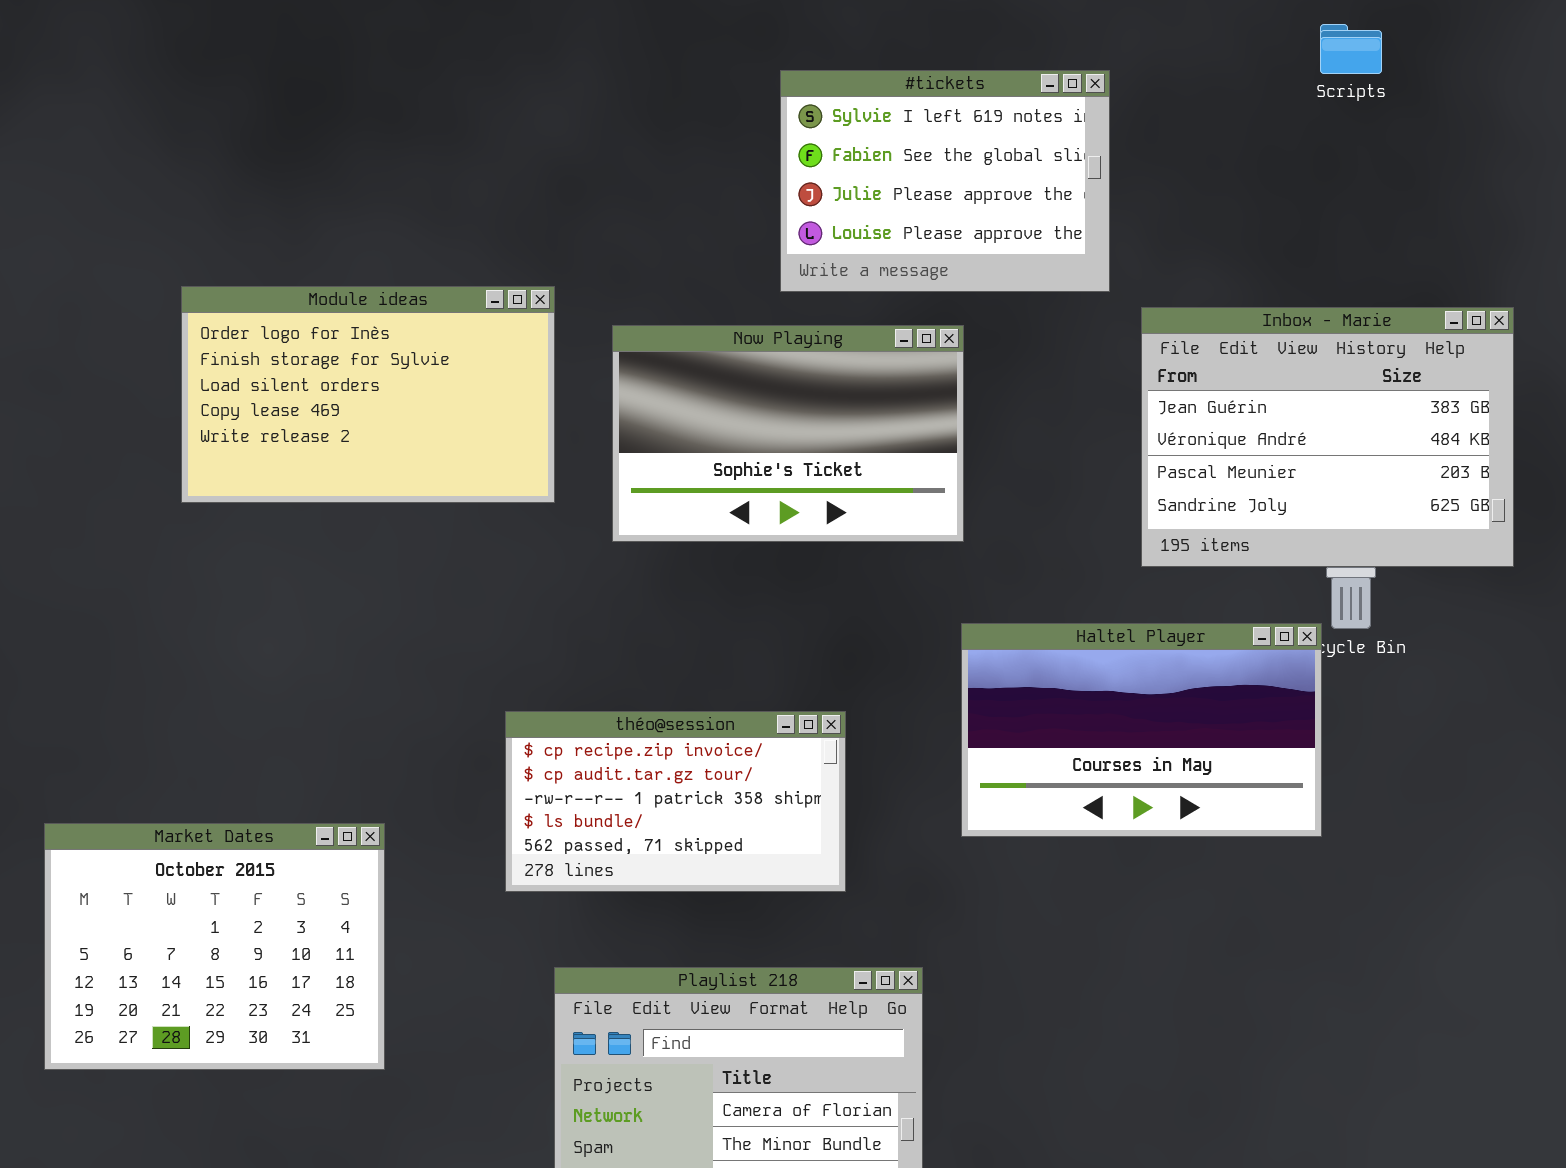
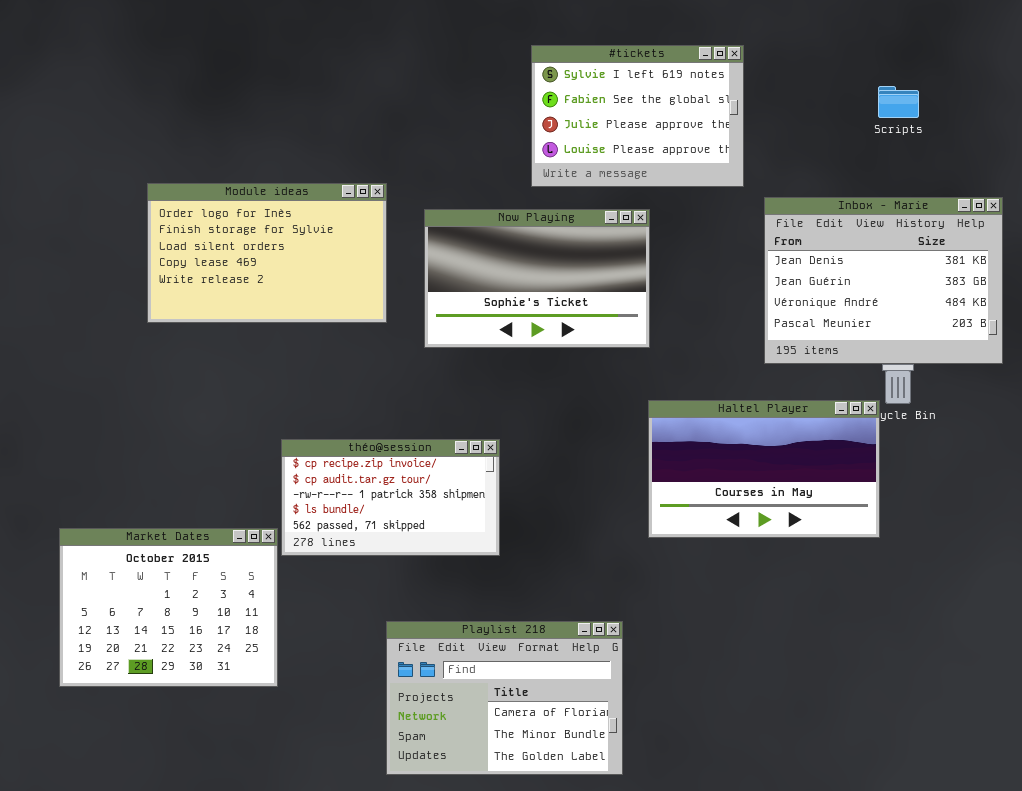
Scripts: [1320,24,1382,74] -> [878,86,919,118], moved
Inbox - Marie: [1141,307,1514,567] -> [764,197,1003,364], scrolled up 1 row
théo@session: [505,711,846,892] -> [281,439,500,556], moved

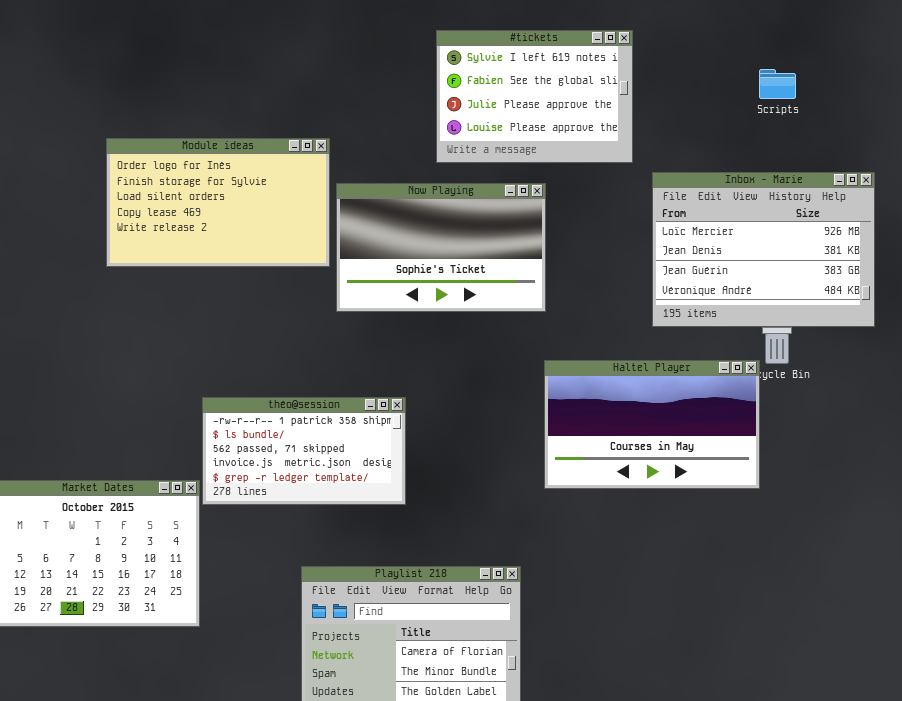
Module ideas: [147,183,387,323] -> [106,138,330,267], moved
Inbox - Marie: [764,197,1003,364] -> [652,172,875,327], scrolled up 1 row
théo@session: [281,439,500,556] -> [202,397,406,505], scrolled down 2 rows

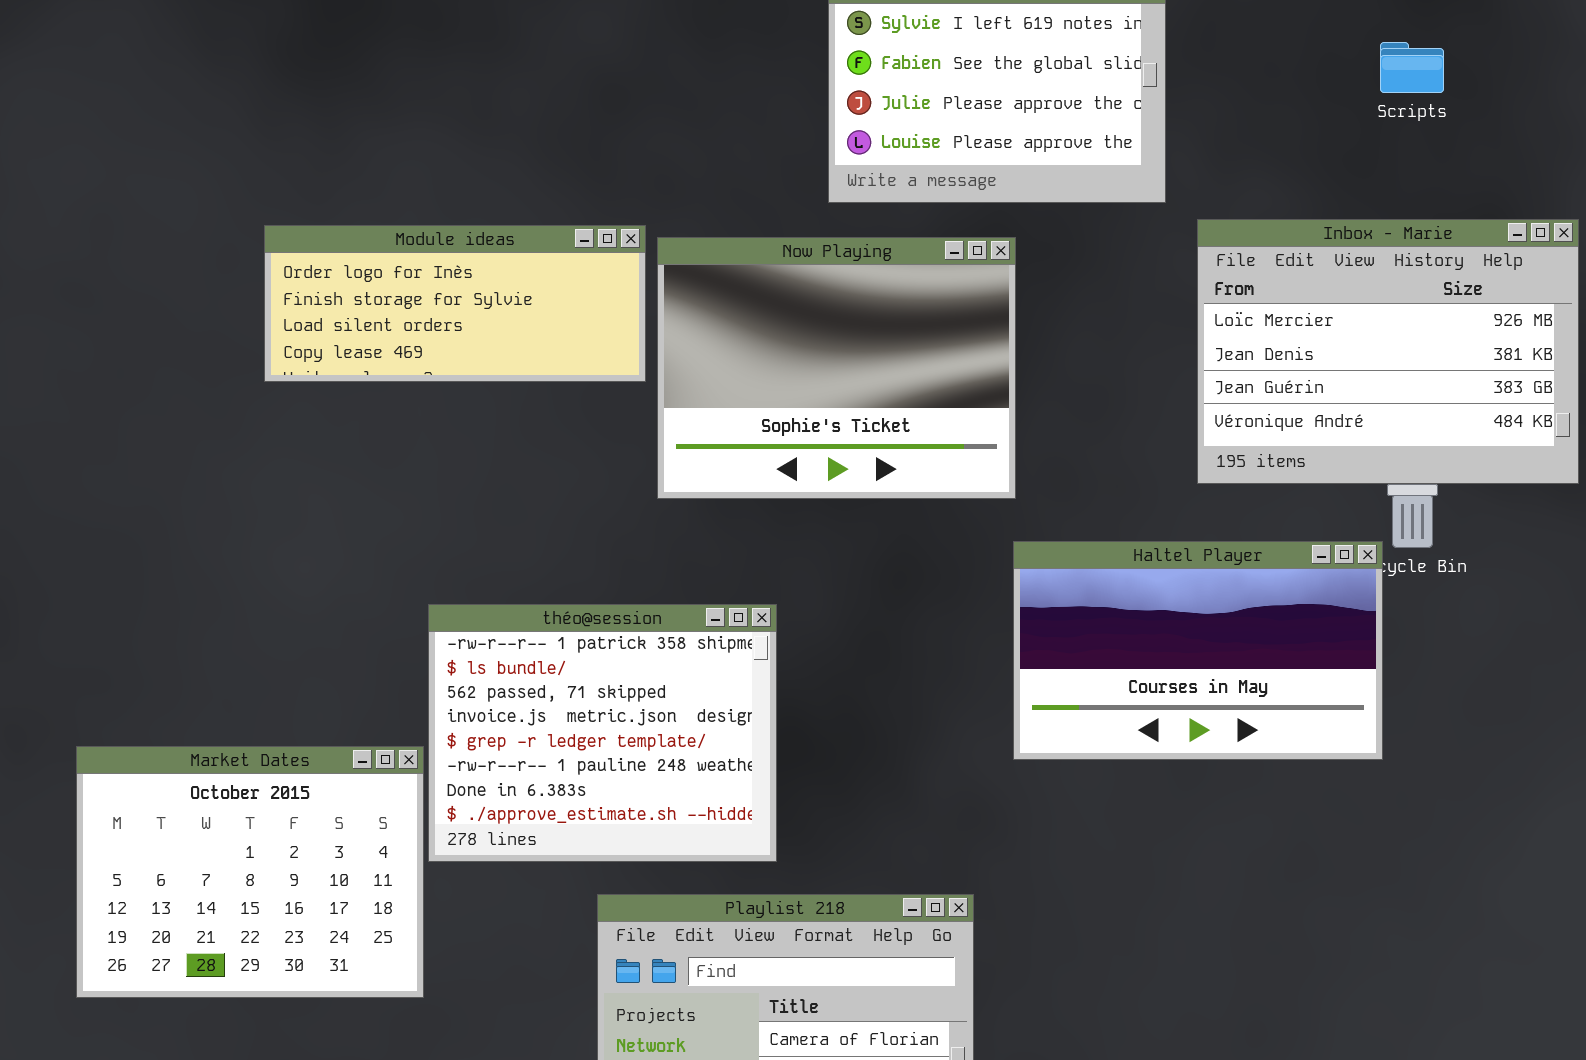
Module ideas: [106,138,330,267] -> [264,225,646,382], resized
Now Playing: [336,183,546,312] -> [657,237,1016,499], resized
théo@session: [202,397,406,505] -> [428,604,777,862], resized

